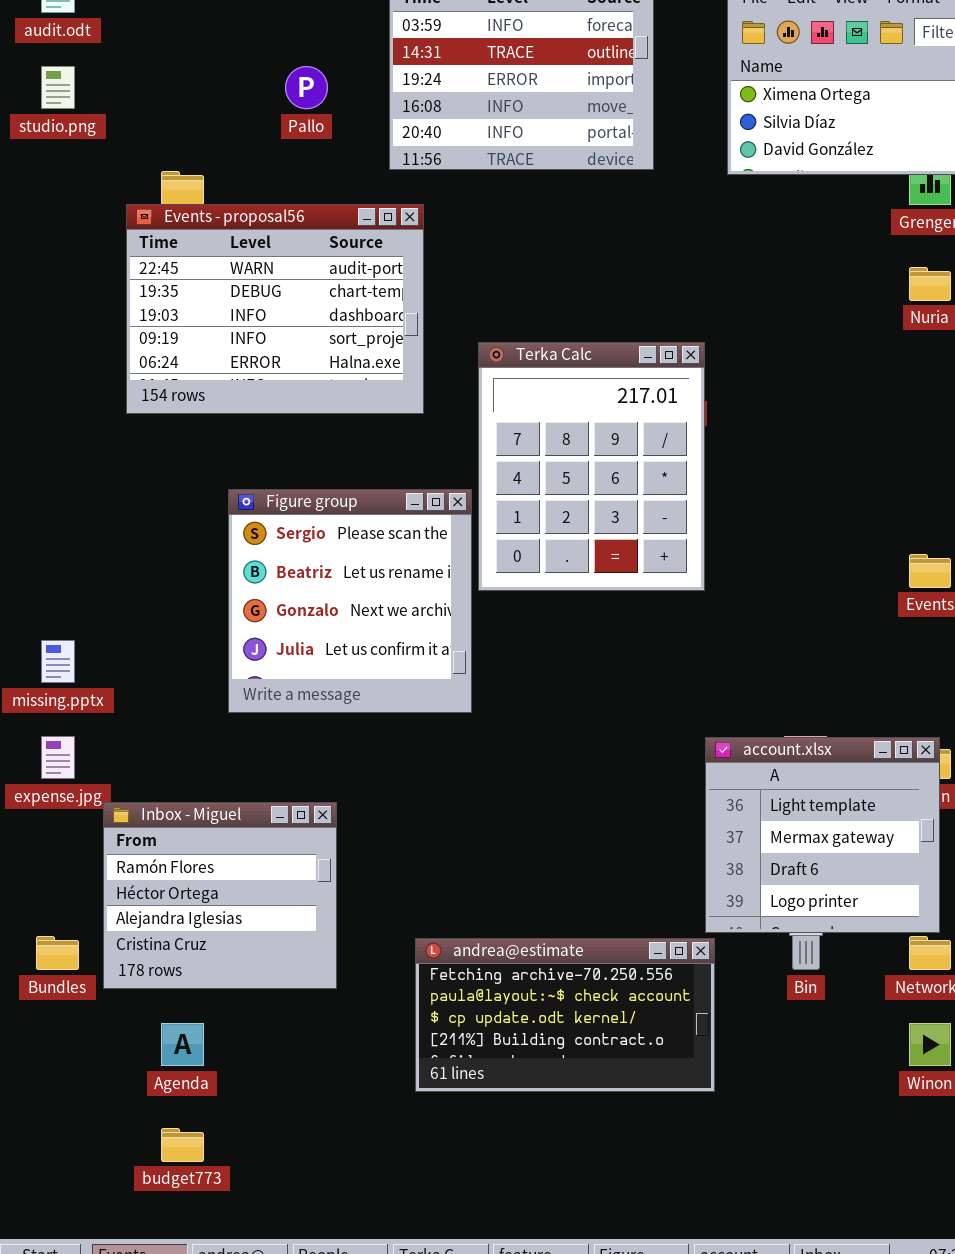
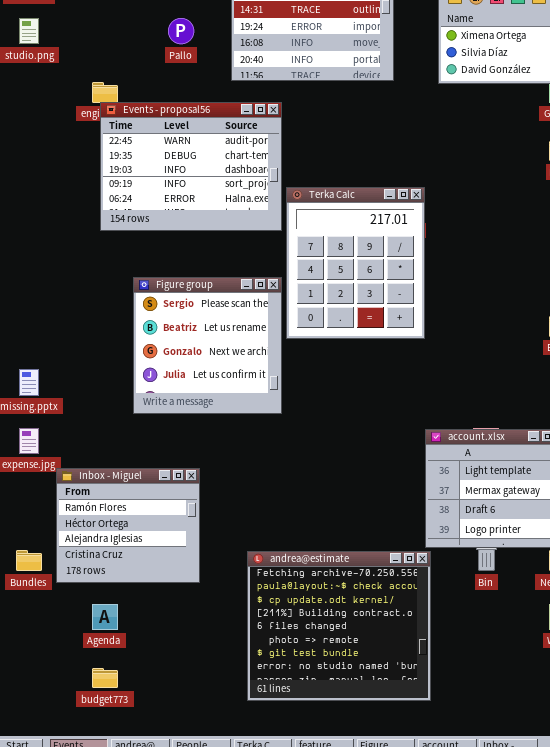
Events - proposal56: [126,204,424,414] -> [100,102,282,231], moved
andrea@estimate: [415,938,715,1092] -> [247,551,431,701], resized

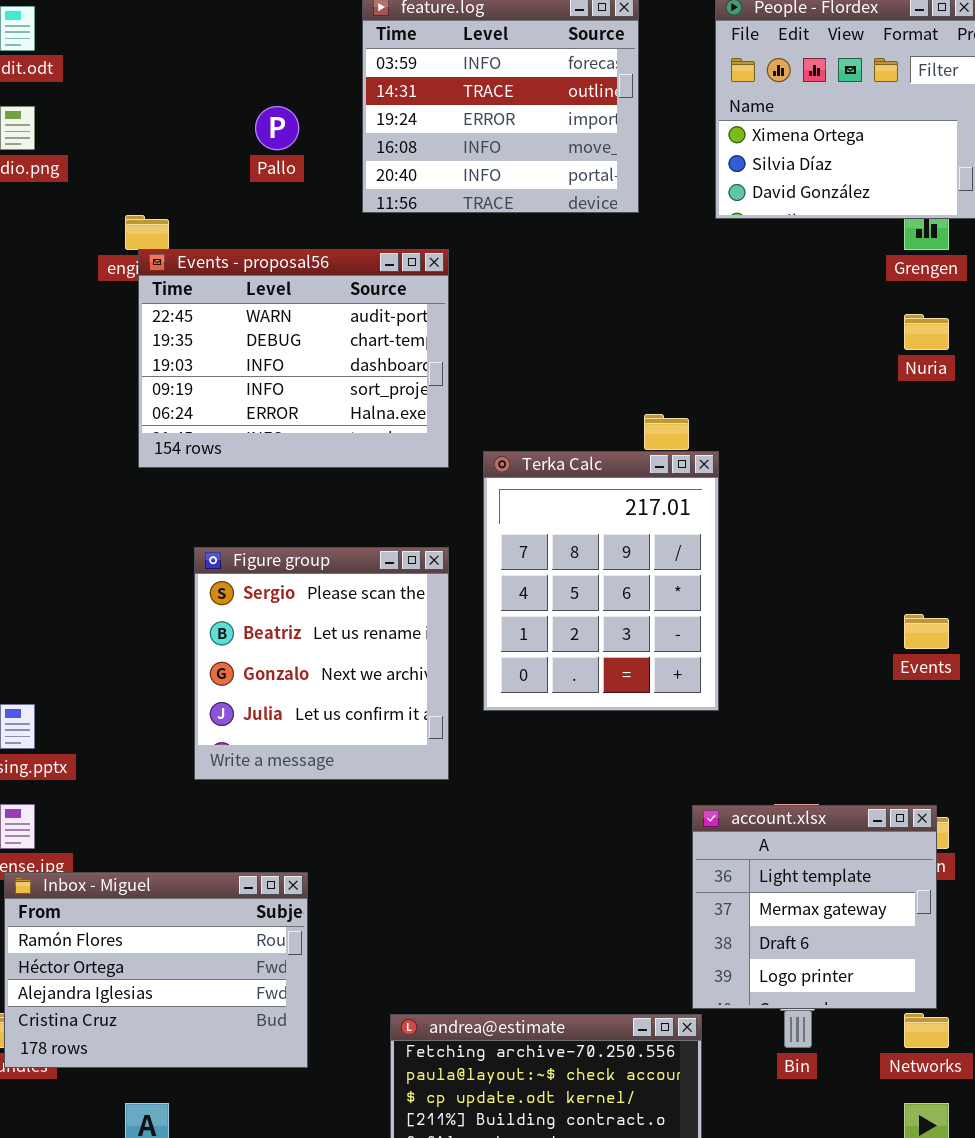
Terka Calc: [286,187,425,339] -> [483,451,719,711], moved
Inbox - Miguel: [56,468,200,583] -> [4,872,308,1068], resized

